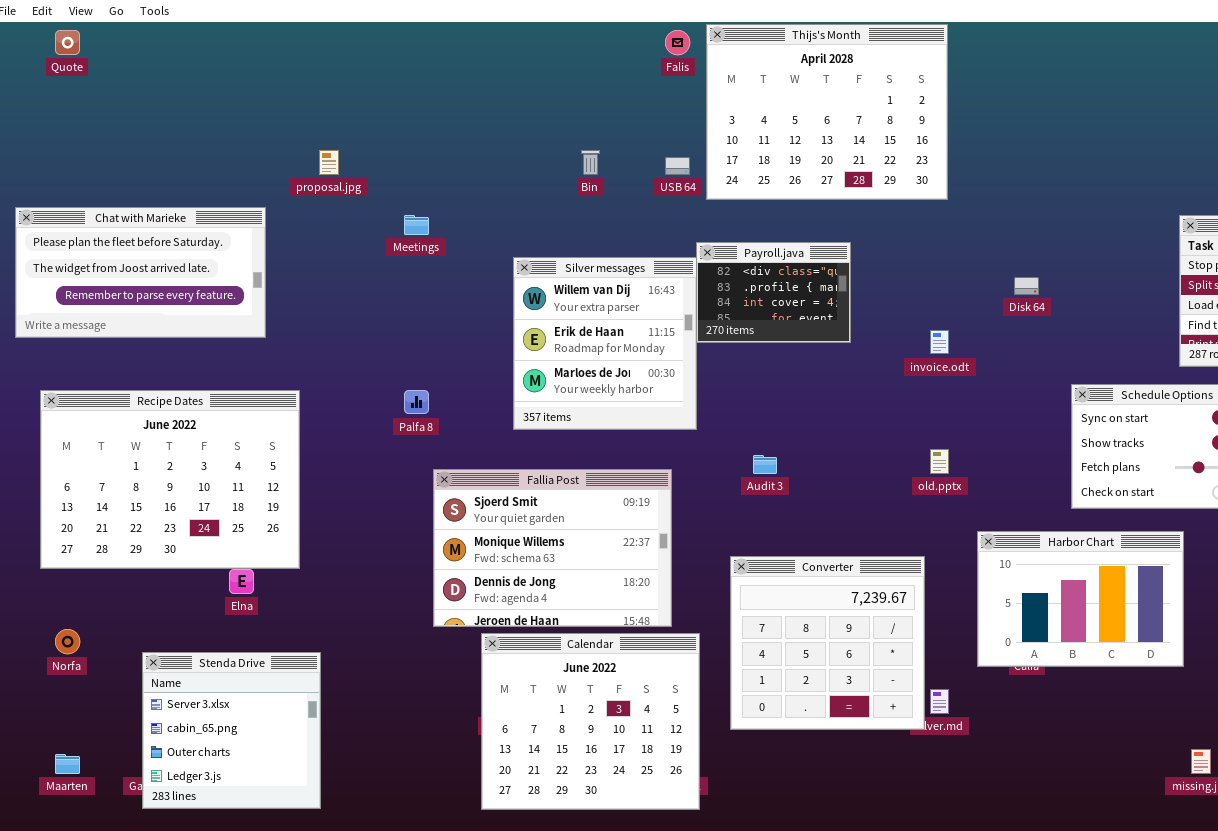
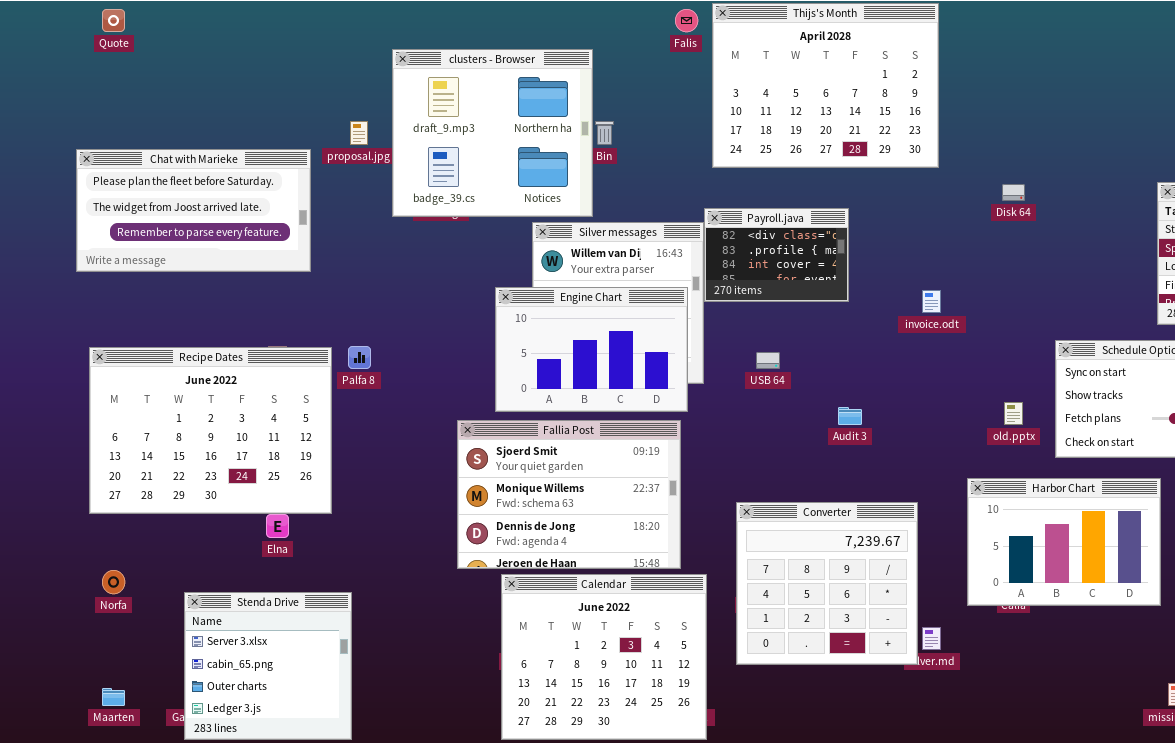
clusters - Browser: none -> [392,49,593,217], opened
USB 64: [665,157,690,175] -> [756,352,780,369], moved
Chat with Marieke: [15,207,266,338] -> [76,149,311,272], moved
Disk 64: [1014,277,1039,295] -> [1002,184,1025,201], moved
Engine Chart: none -> [495,287,688,412], opened
Palfa 8: [404,390,429,414] -> [348,346,371,369], moved
old.pptx: [930,449,949,474] -> [1004,402,1023,425], moved
Audit 3: [753,455,777,474] -> [838,407,862,425], moved

